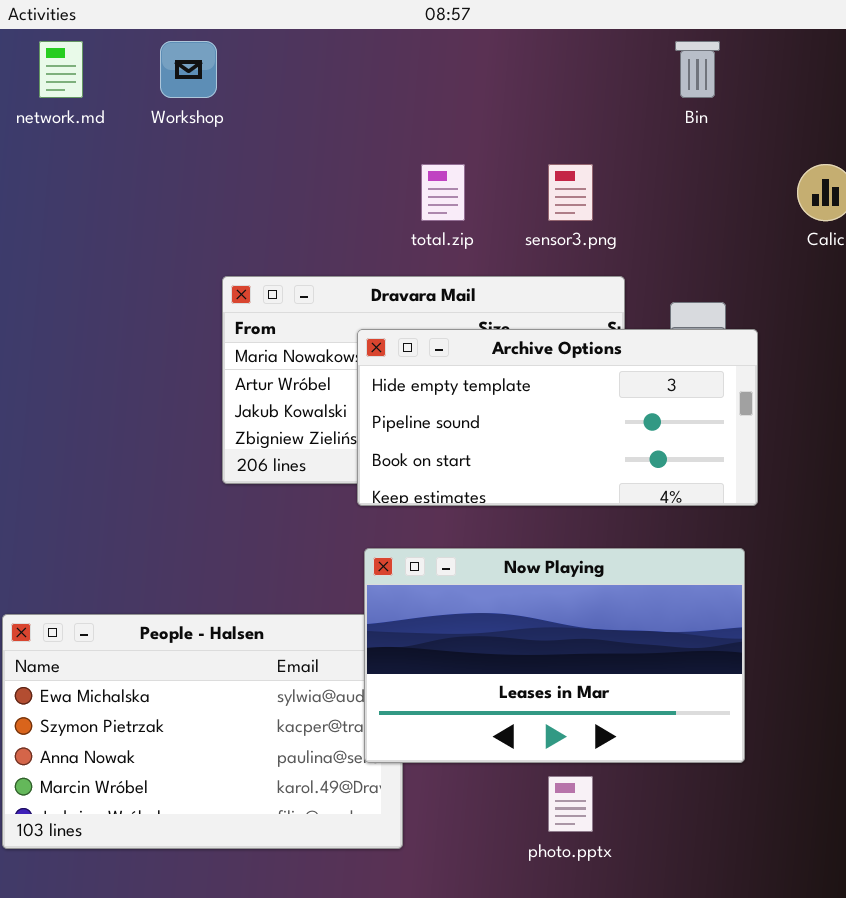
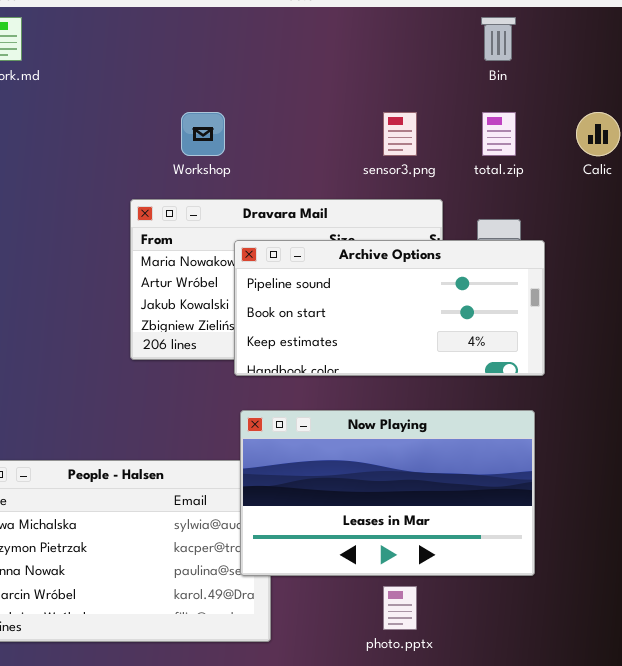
Workshop: [160,41,217,98] -> [181,112,225,156], moved
total.zip: [421,164,465,221] -> [482,112,516,156], moved
Archive Options: [357,329,758,506] -> [234,240,545,376], scrolled down 1 row

